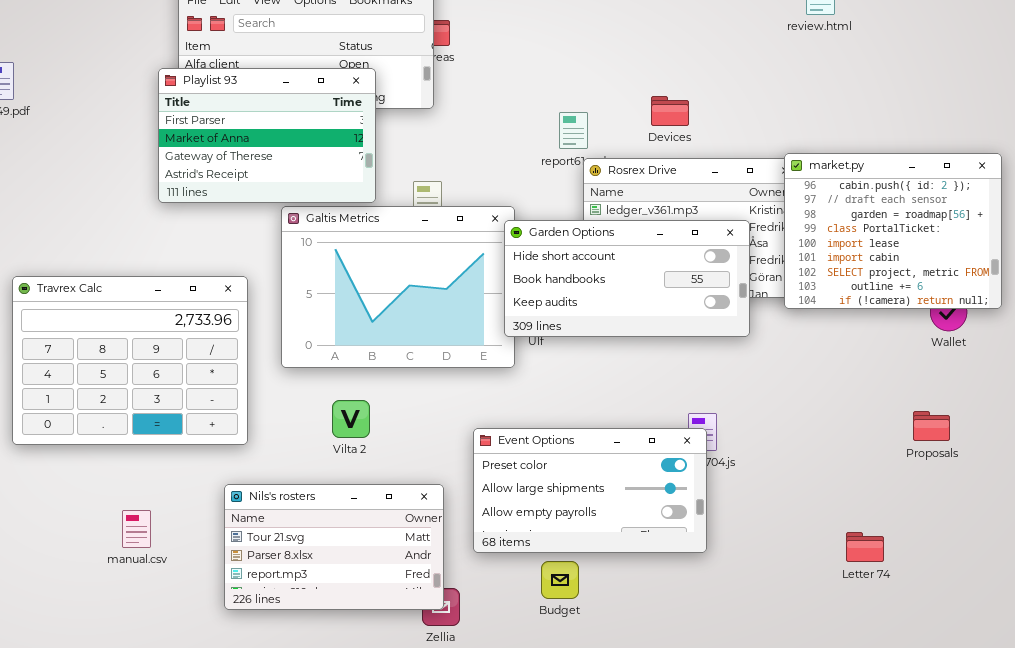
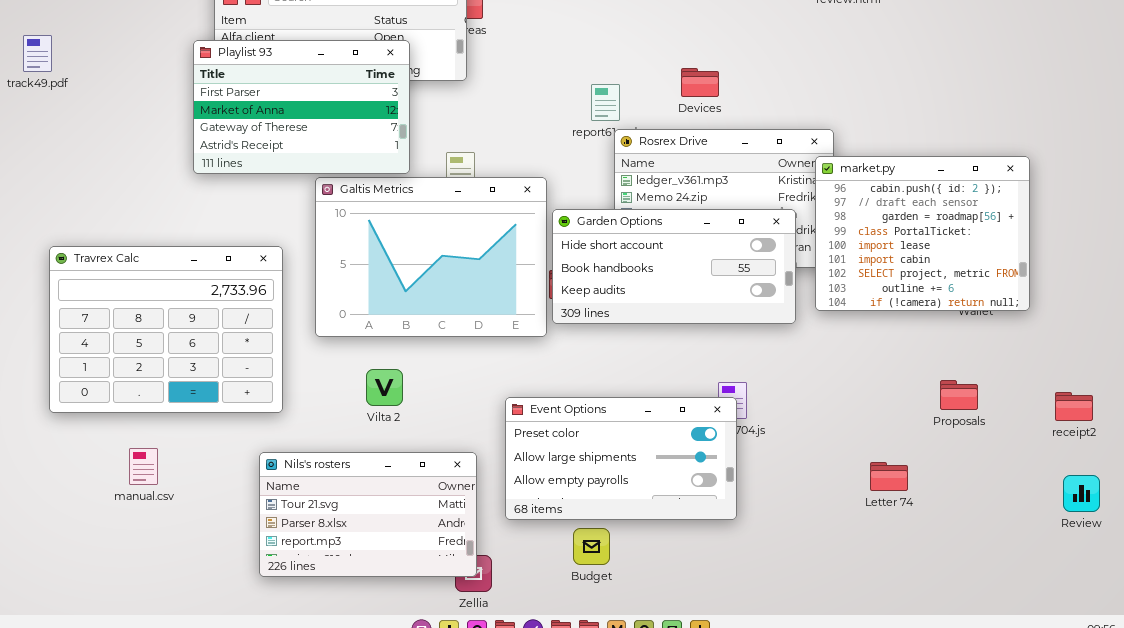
market.py: [784,153,1002,309] -> [815,156,1030,311], moved
Garden Options: [504,220,750,337] -> [552,209,796,324], moved
manual.csv: [122,510,151,548] -> [129,448,158,485], moved
Letter 74: [846,532,884,562] -> [870,462,908,491], moved

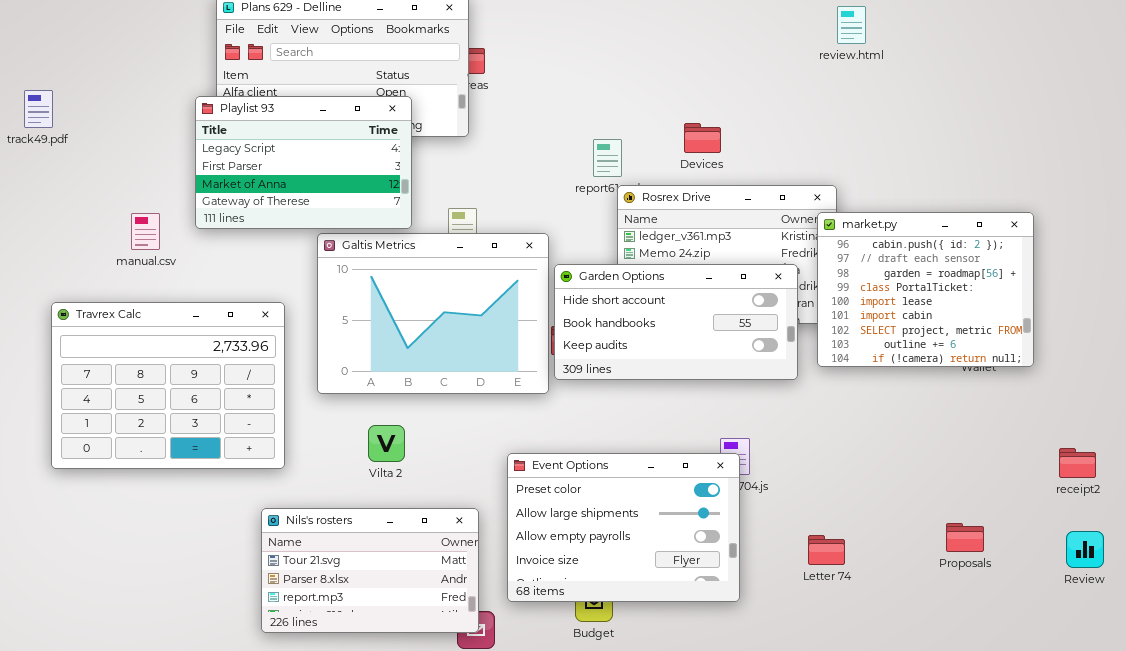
Playlist 93: [193,40,410,174] -> [195,96,412,229], scrolled up 1 row
Proposals: [940,380,978,410] -> [946,523,984,552], moved
Event Options: [505,397,737,520] -> [507,453,740,602], resized
manual.csv: [129,448,158,485] -> [131,213,160,250], moved
Letter 74: [870,462,908,491] -> [808,535,845,565], moved

